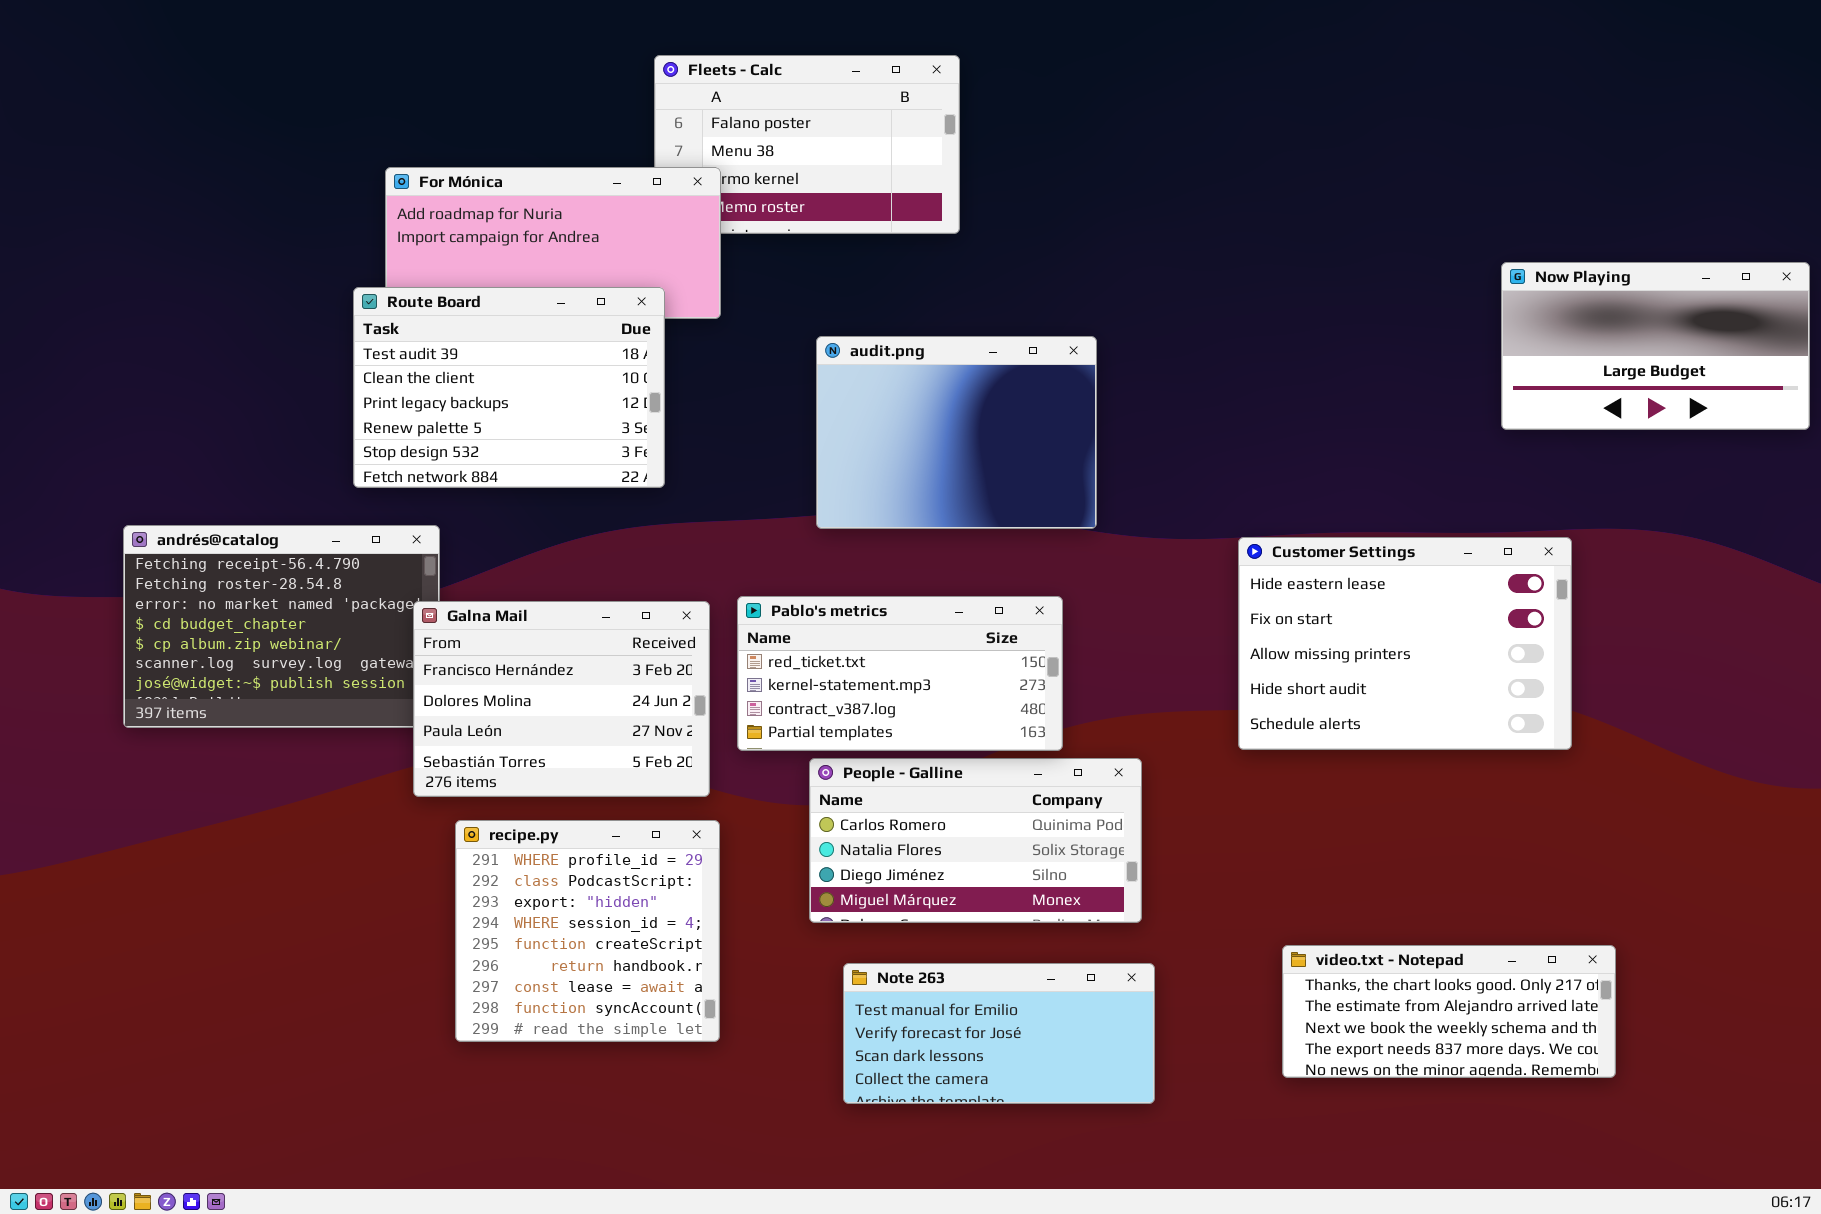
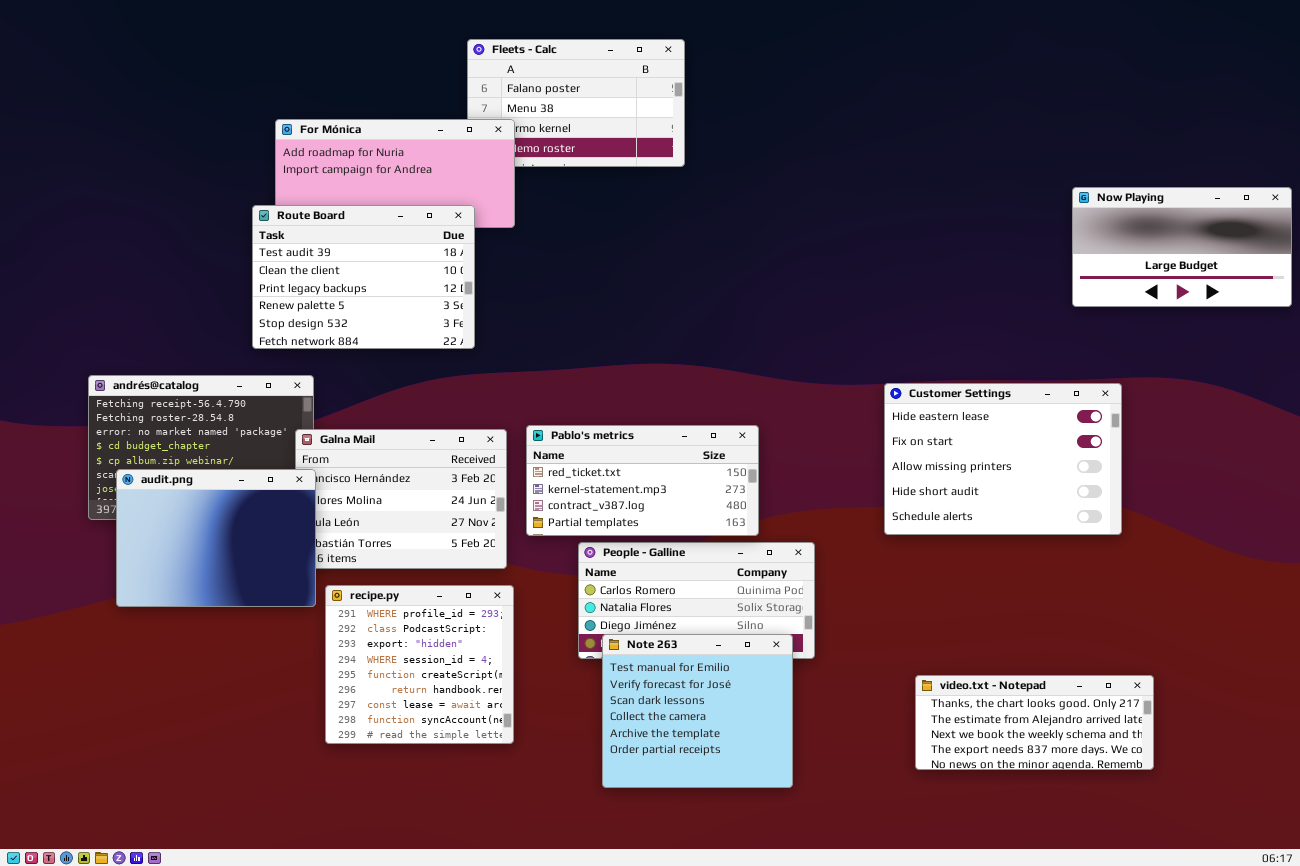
audit.png: [816,336,1097,529] -> [116,469,316,607], moved
Note 263: [843,963,1155,1104] -> [602,634,793,788], resized

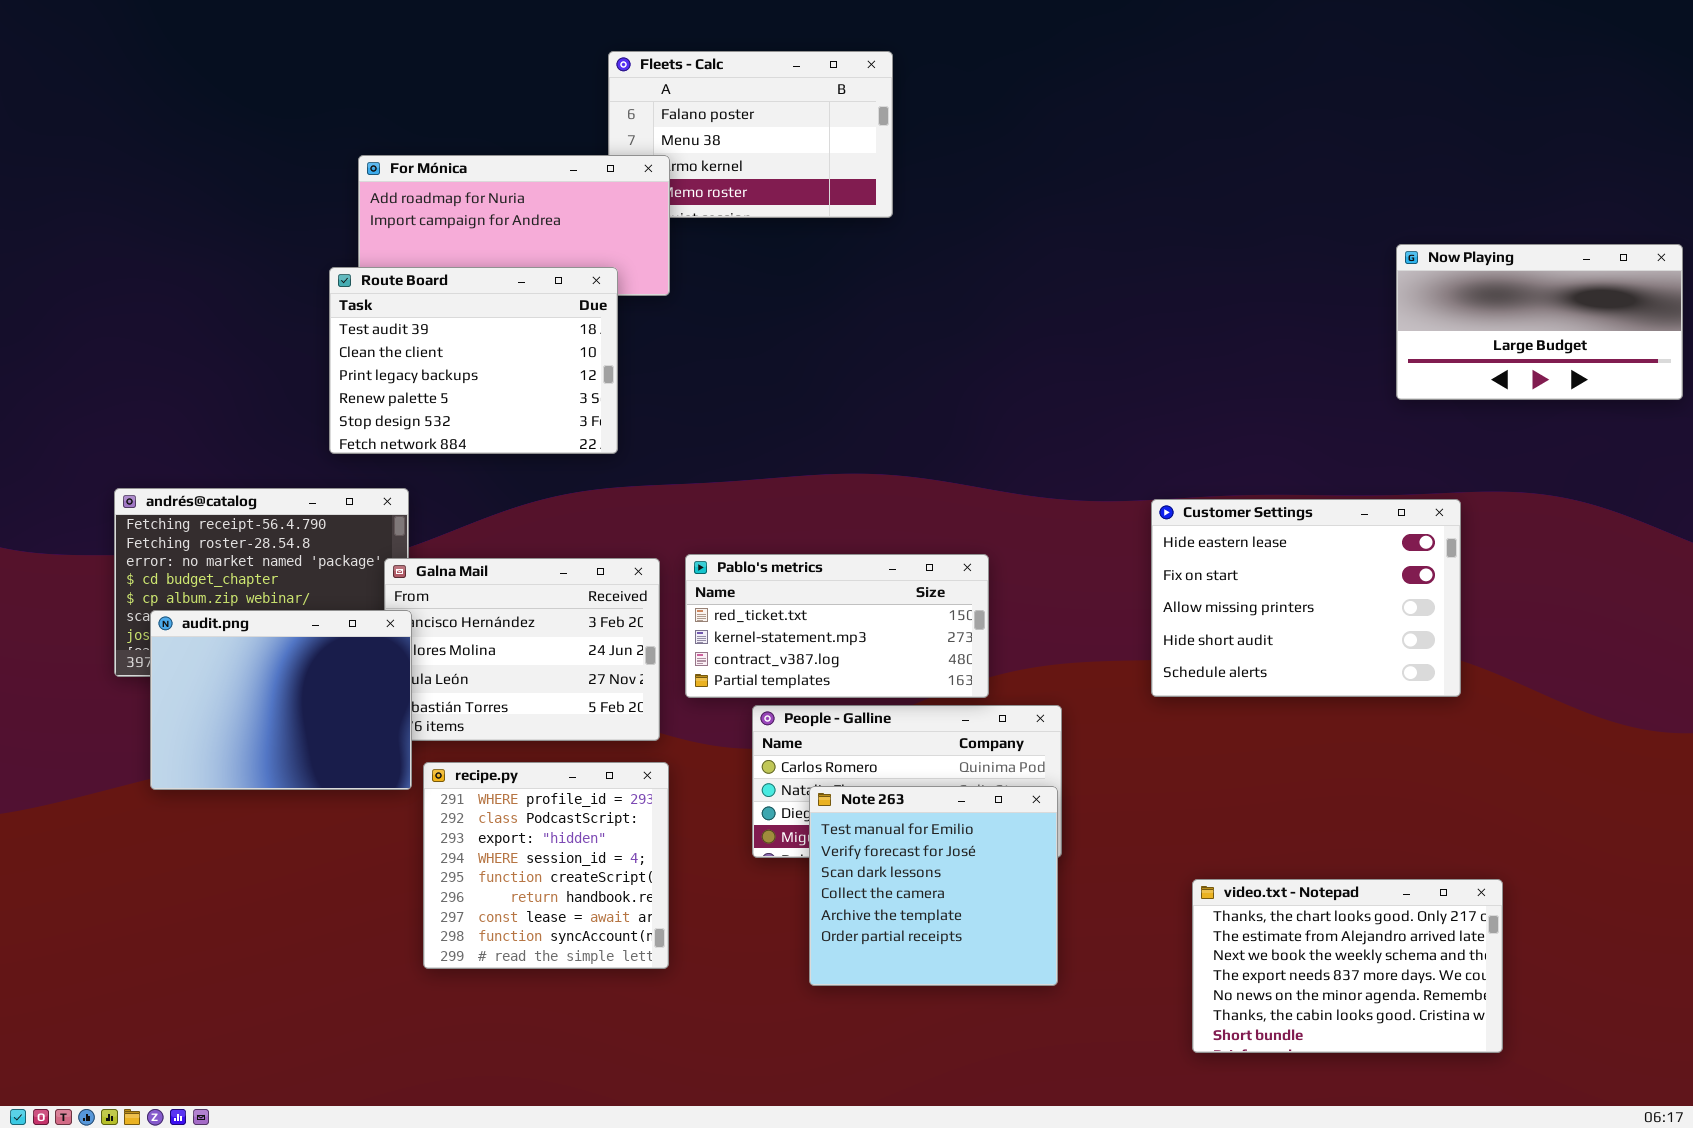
Note 263: [602,634,793,788] -> [809,786,1058,986], moved
video.txt - Notepad: [915,675,1154,770] -> [1192,879,1503,1053], resized

